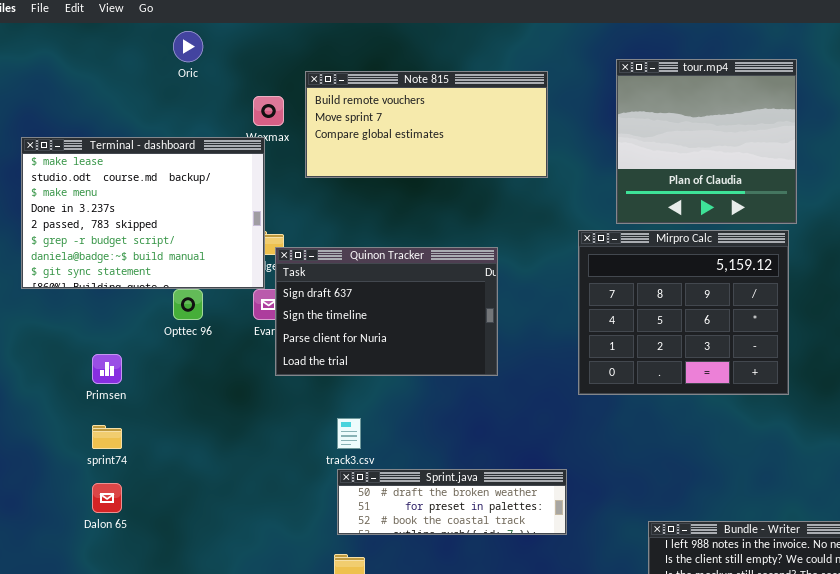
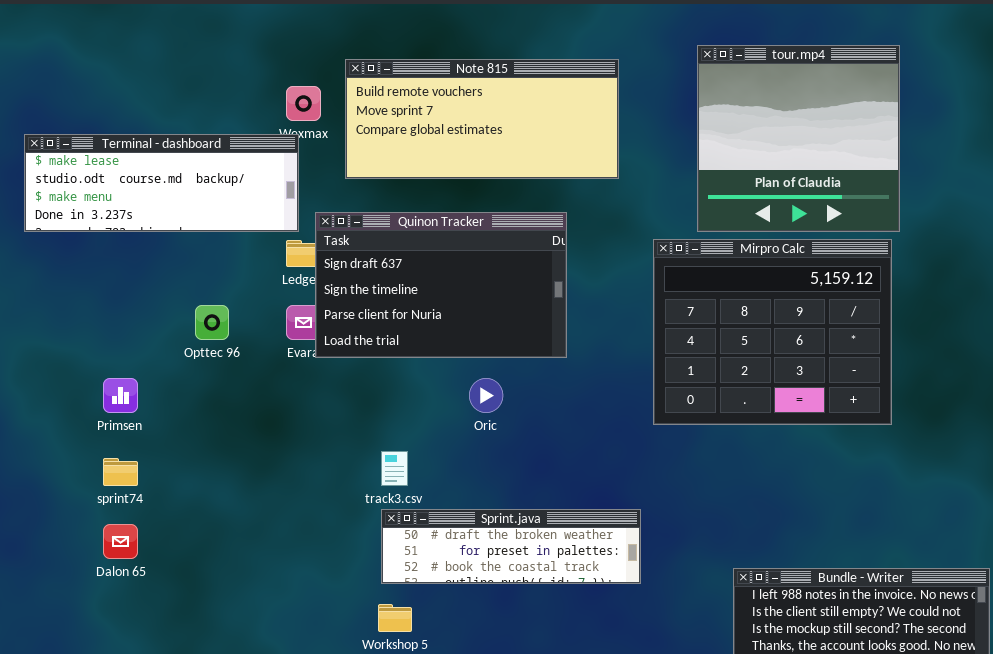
Oric: [173,31,203,62] -> [469,378,503,413], moved
Terminal - dashboard: [21,137,265,289] -> [24,134,299,232], resized
Quinon Tracker: [275,247,498,376] -> [315,212,567,358], moved

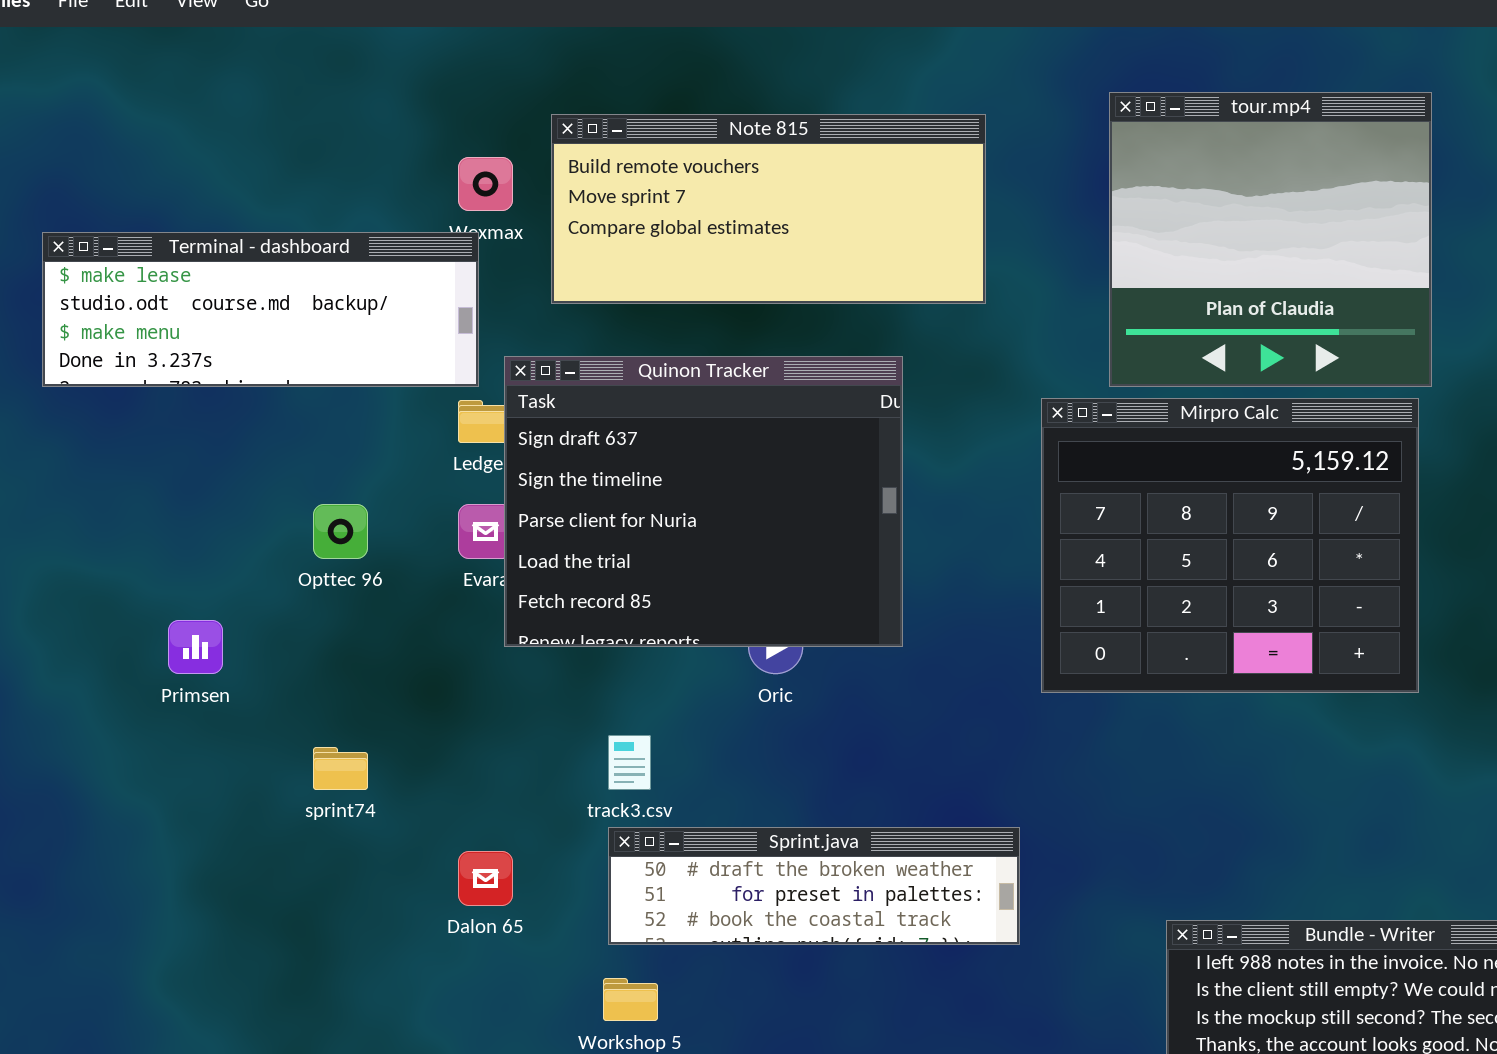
Quinon Tracker: [315,212,567,358] -> [504,356,903,647], resized
sprint74: [103,458,138,486] -> [313,747,368,790], moved
Dalon 65: [103,524,138,559] -> [458,851,513,906], moved

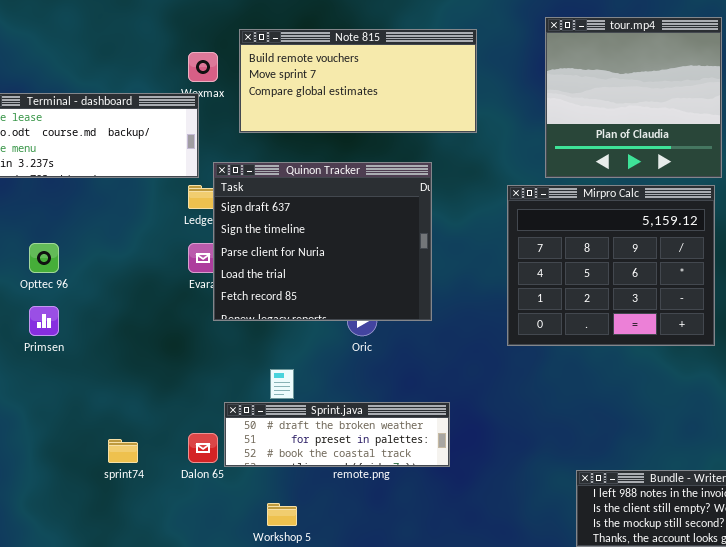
Opttec 96: [313,504,368,559] -> [29,243,59,273], moved
sprint74: [313,747,368,790] -> [108,439,138,463], moved
Sprint.java: [608,827,1020,945] -> [224,402,450,467], moved

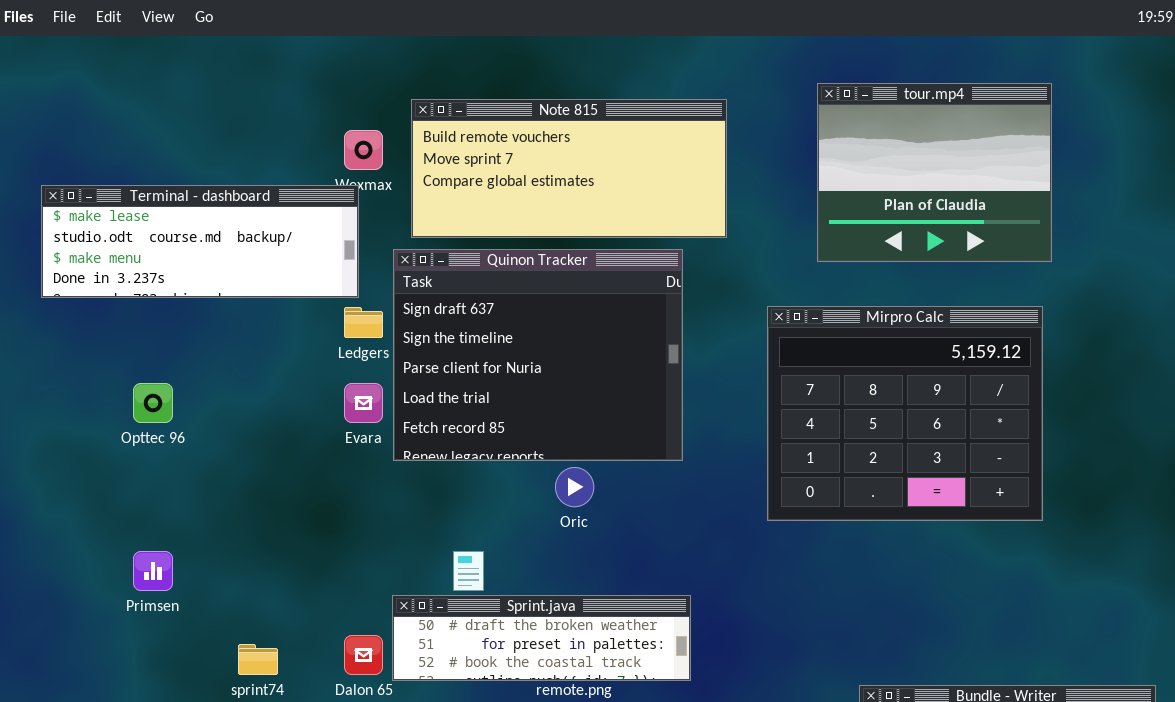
tour.mp4: [545,17,722,178] -> [817,83,1052,262], resized
Quinon Tracker: [213,162,432,321] -> [393,249,683,461], moved
Primsen: [29,306,59,336] -> [133,551,173,591], moved

